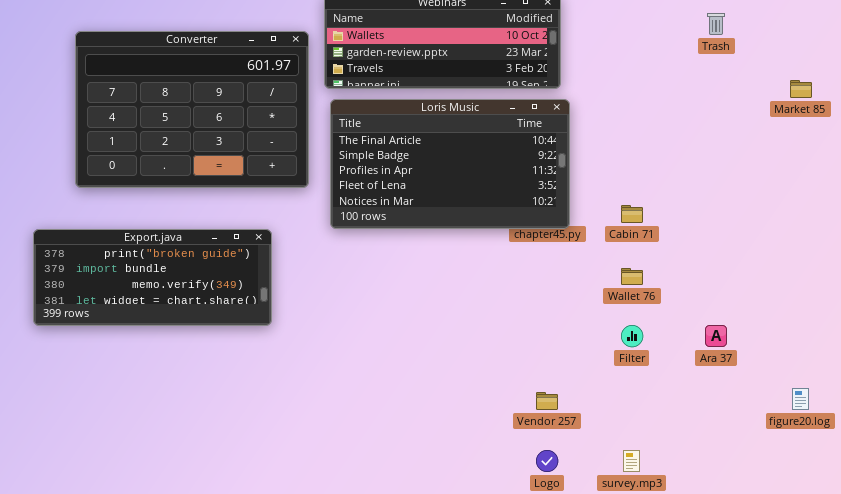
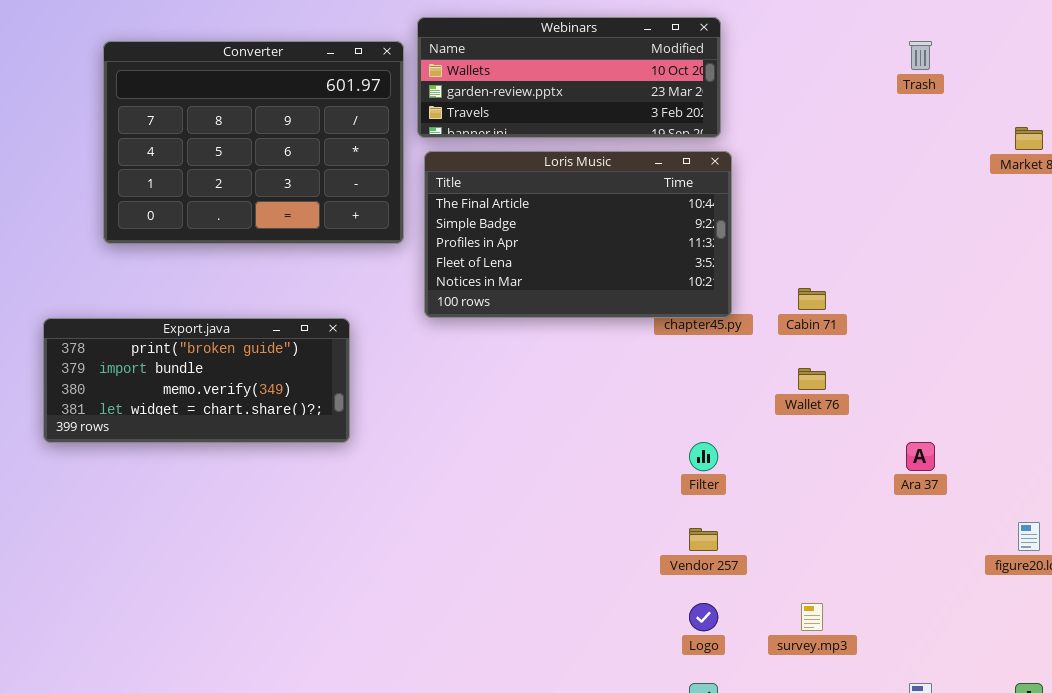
Converter: [75,31,309,188] -> [103,41,404,244], moved
Filter: [621,325,643,347] -> [689,442,718,471], moved

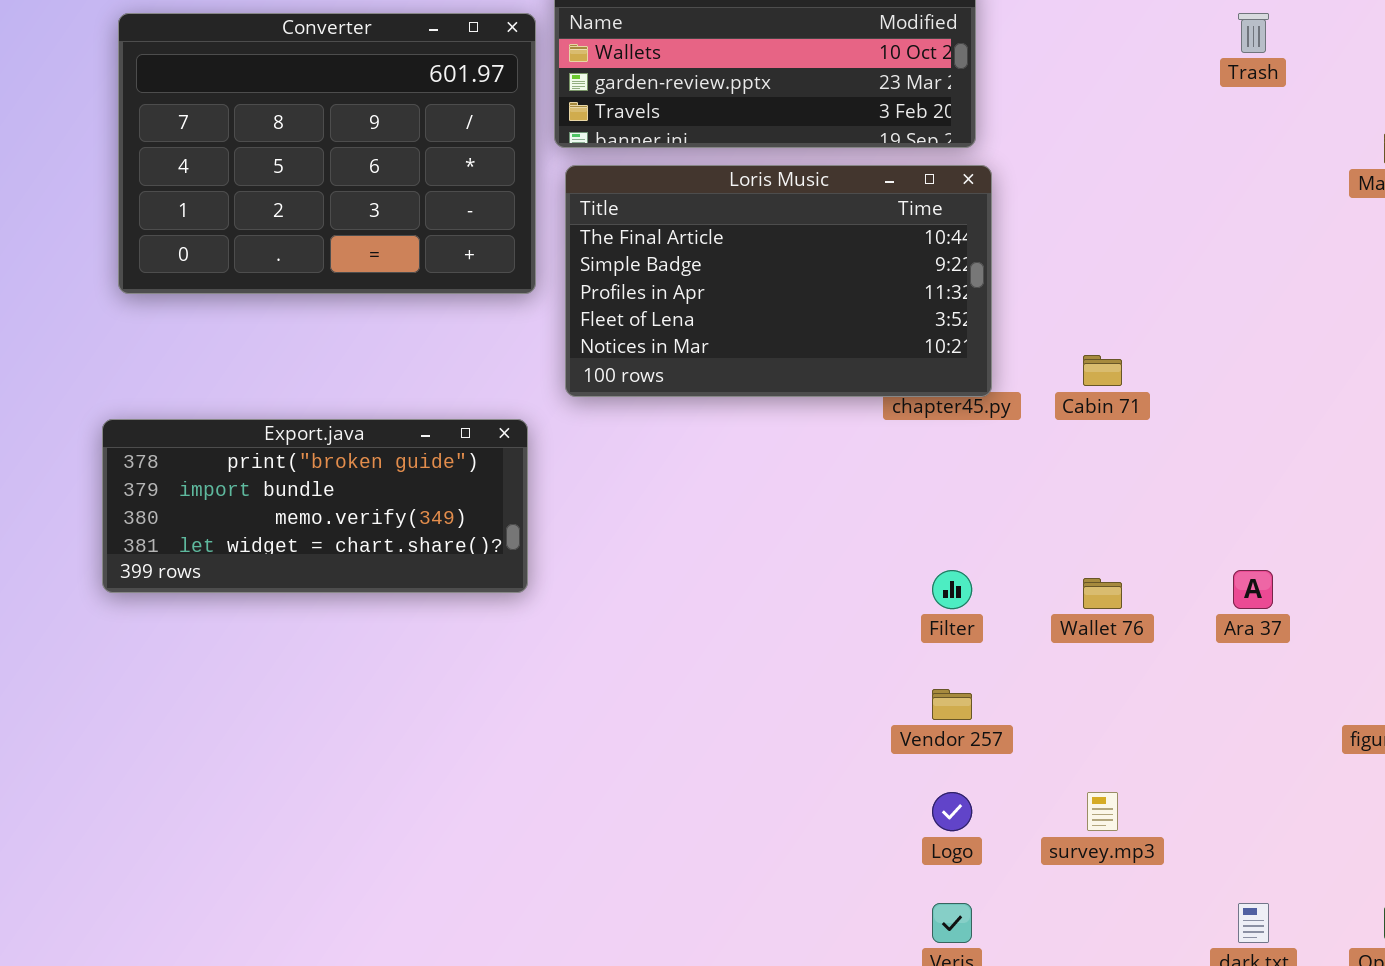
Export.java: [43,318,350,443] -> [102,419,528,593], moved
Wallet 76: [798,368,826,390] -> [1083,578,1122,609], moved

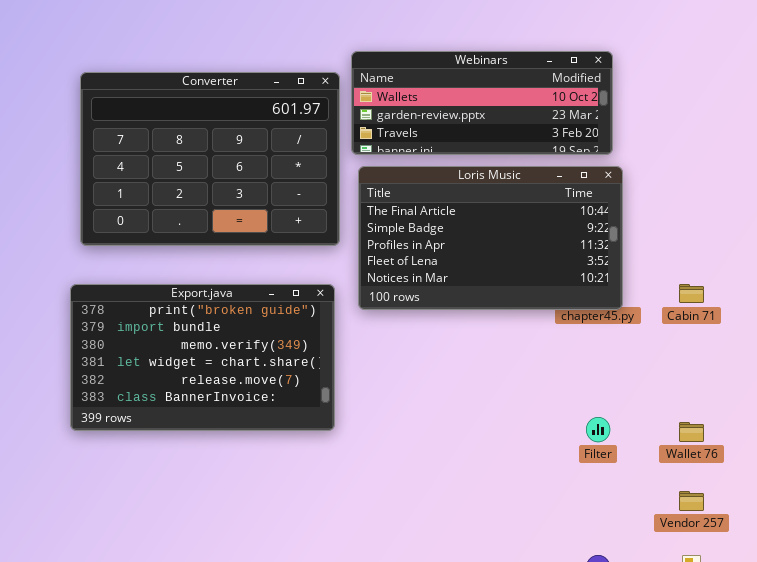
Export.java: [102,419,528,593] -> [70,284,335,431], resized
Vendor 257: [932,689,972,720] -> [679,491,704,511], moved

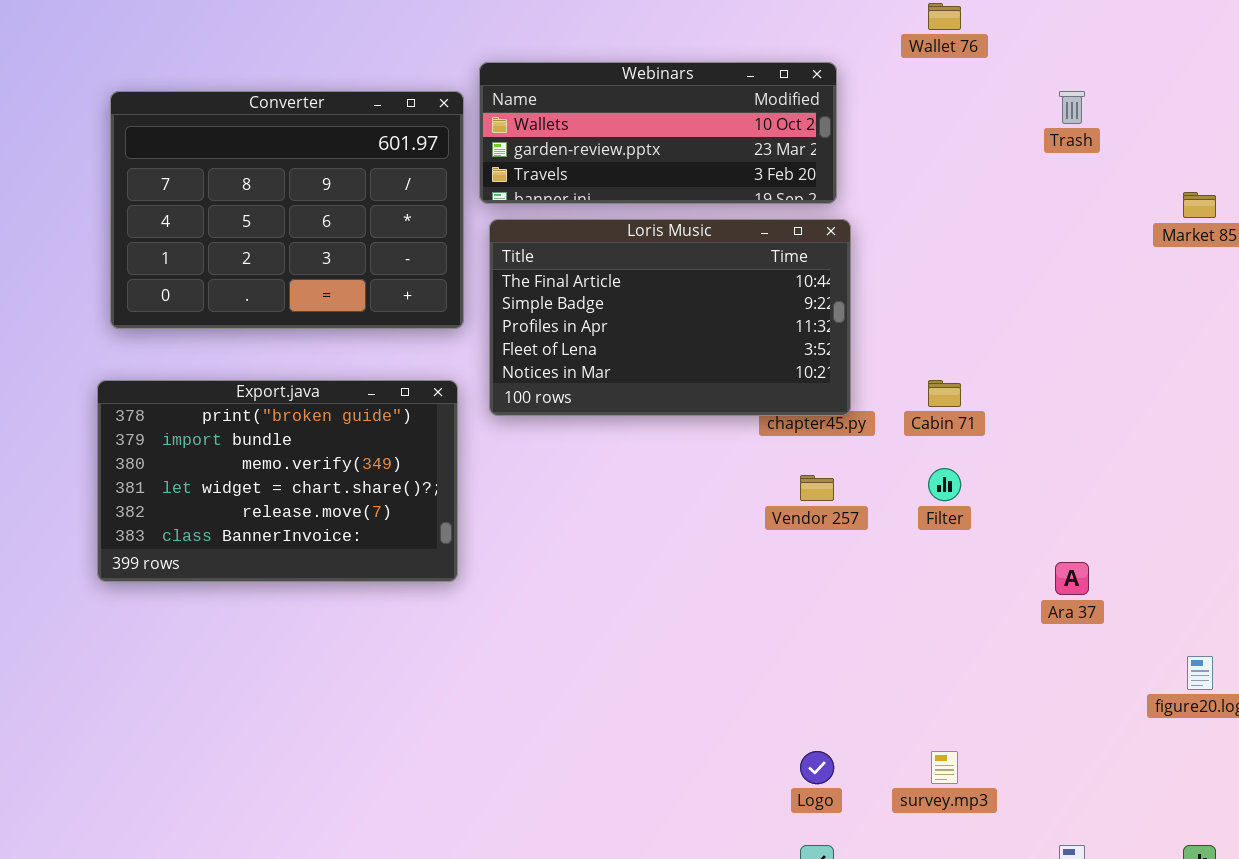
Filter: [586,417,610,442] -> [928,468,961,501], moved
Wallet 76: [679,422,704,442] -> [928,3,961,30], moved
Vendor 257: [679,491,704,511] -> [800,475,834,501], moved

